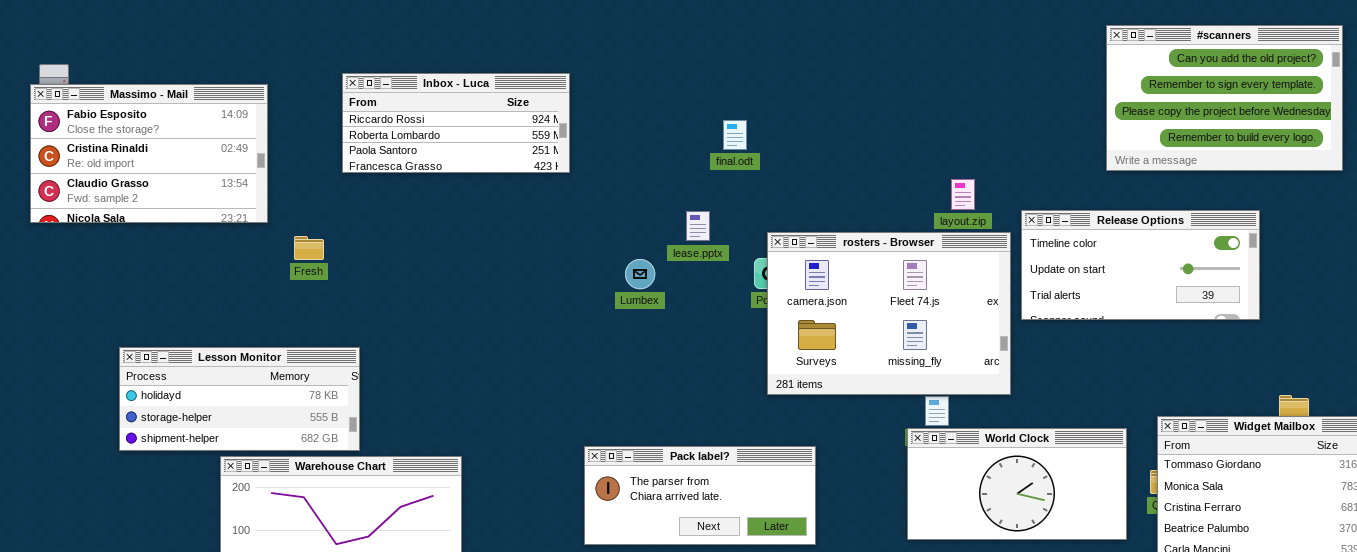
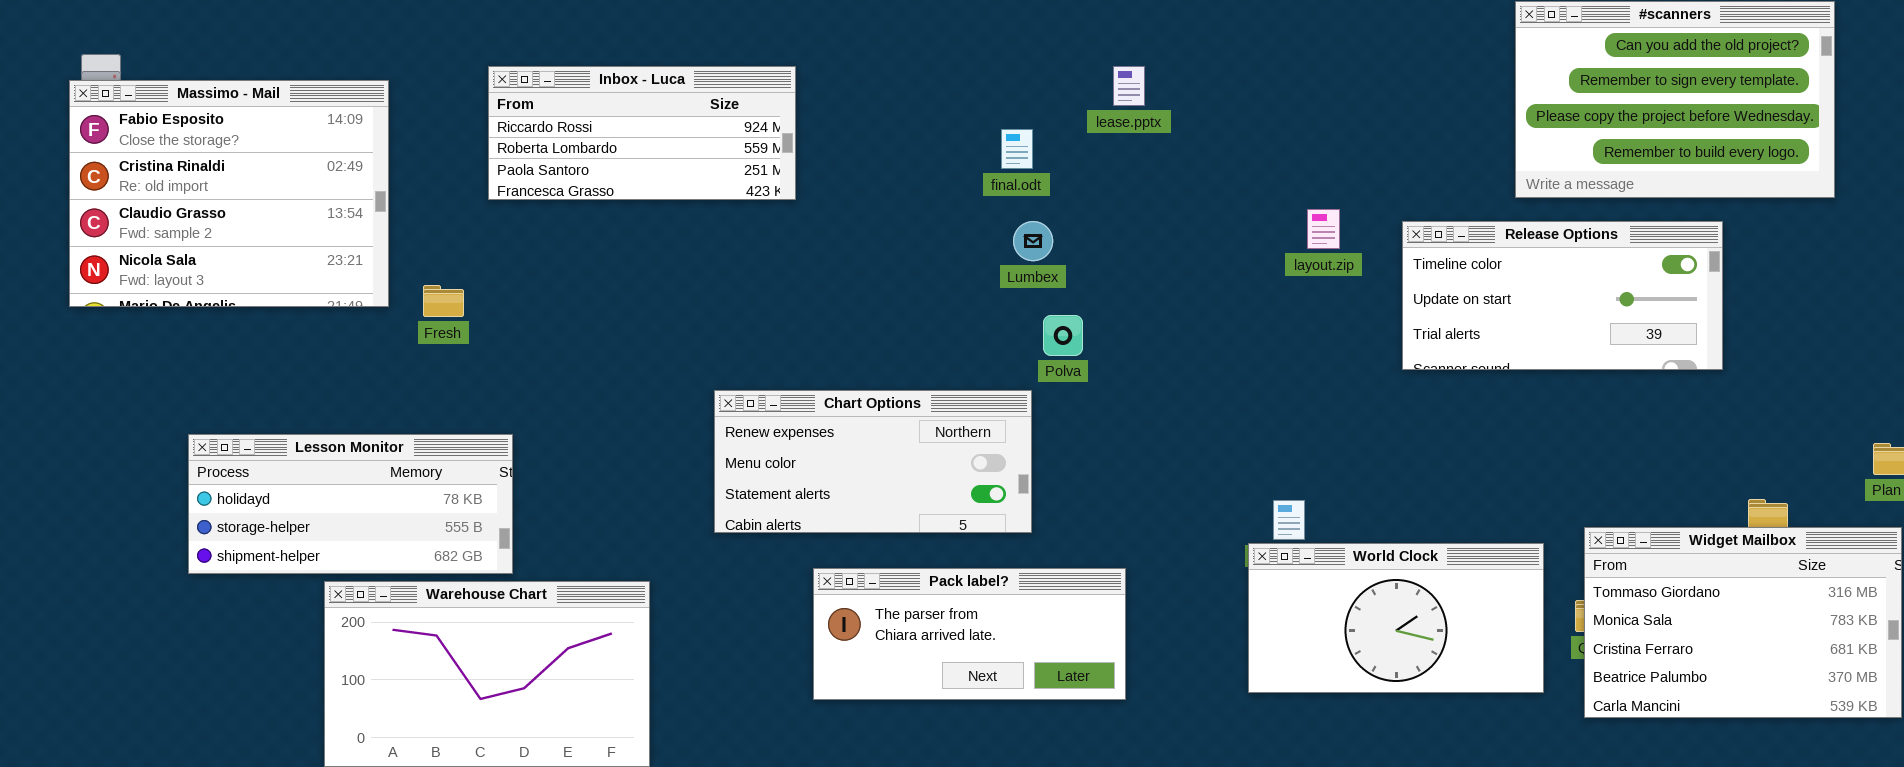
Massimo - Mail: [30,84,268,223] -> [69,80,389,307], resized
Release Options: [1021,210,1260,320] -> [1402,221,1723,370], moved
lease.pptx: [686,211,710,241] -> [1113,66,1145,106], moved
rosters - Browser: [767,232,1011,395] -> none, closed
Lumbex: [625,259,655,289] -> [1013,221,1053,261], moved
Chart Options: none -> [714,390,1032,533], opened

